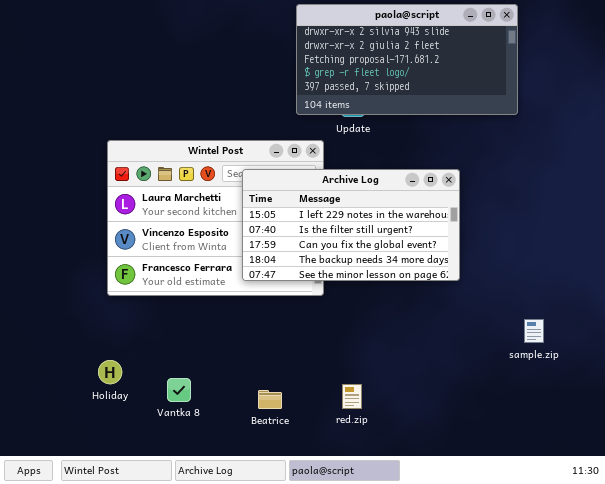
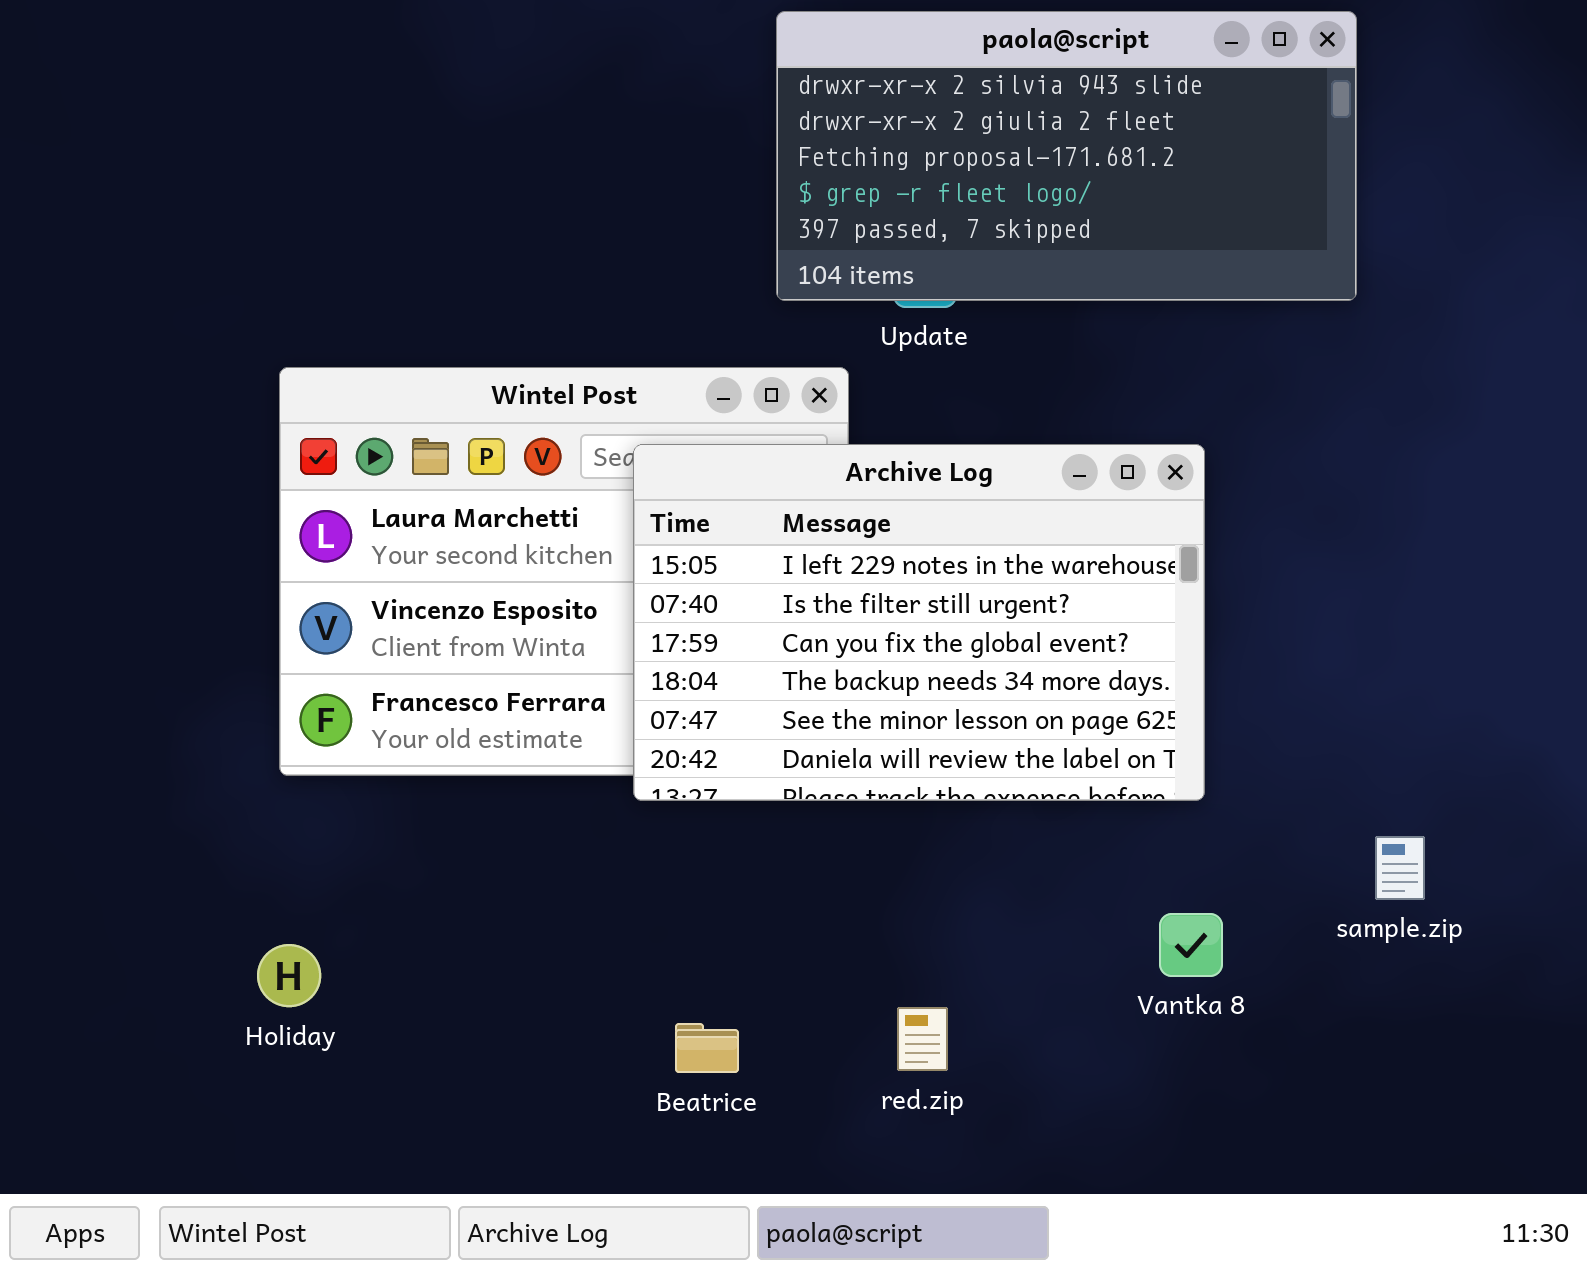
Archive Log: [242,169,460,281] -> [633,444,1205,801], resized
Vantka 8: [167,378,191,402] -> [1159,913,1223,977], moved

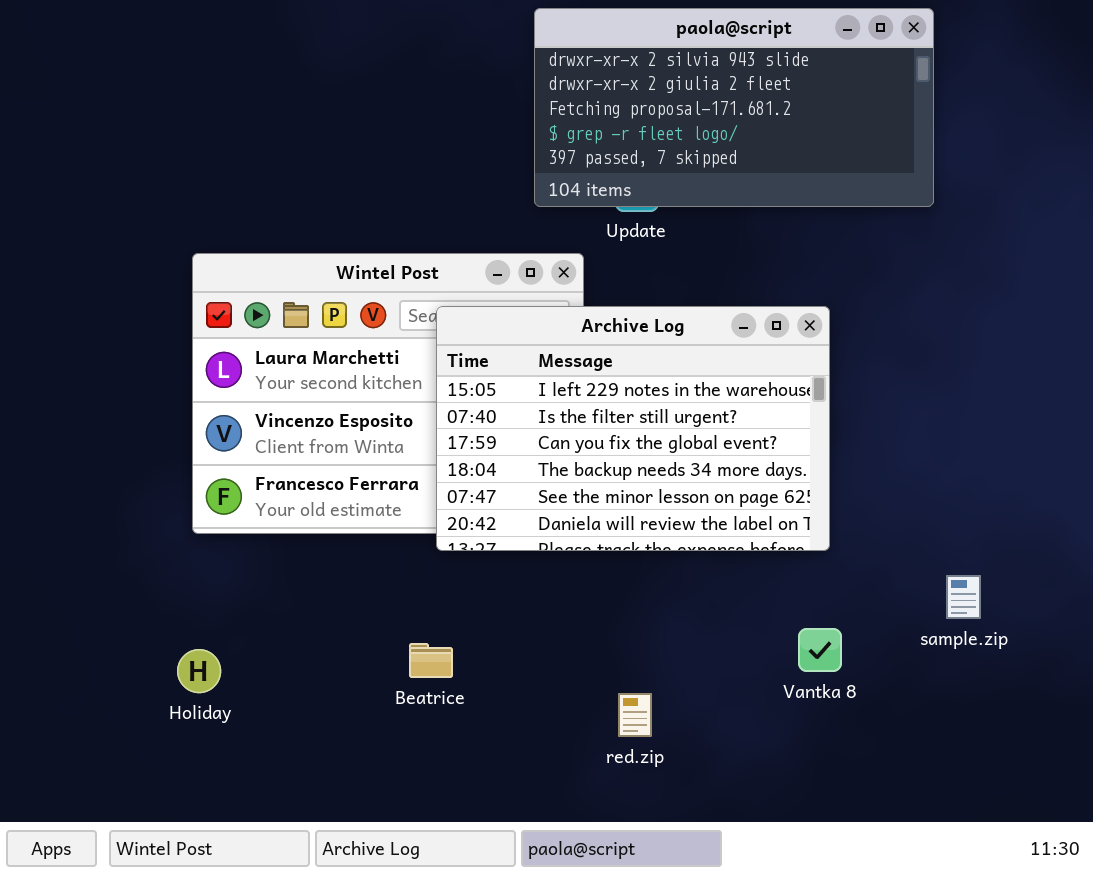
Beatrice: [675,1023,739,1073] -> [409,643,453,678], moved

